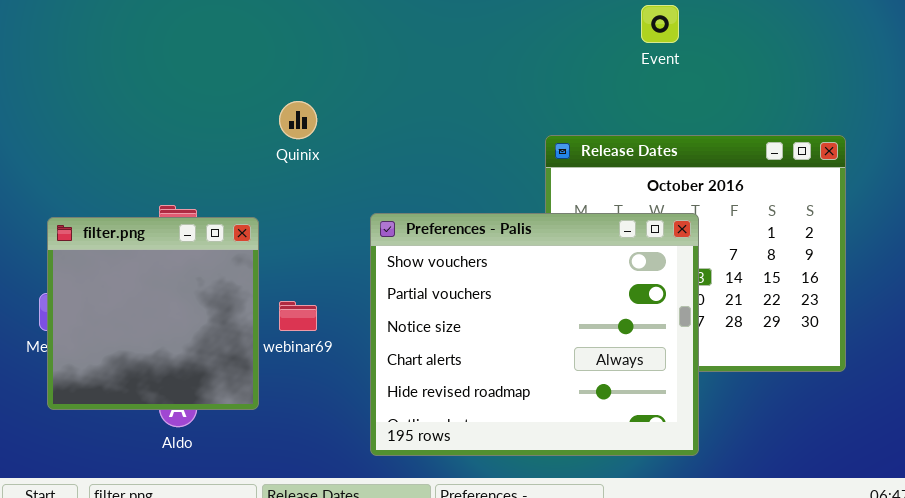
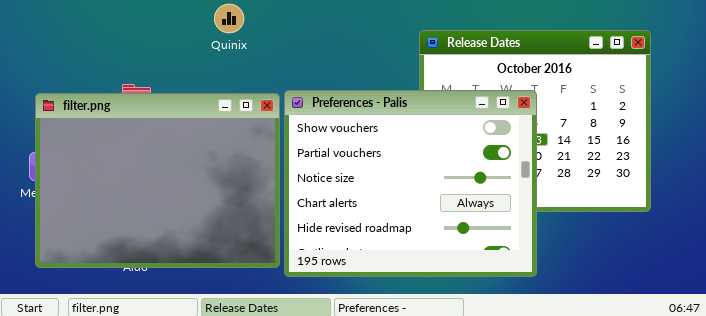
filter.png: [47,217,259,410] -> [35,93,280,268], resized

